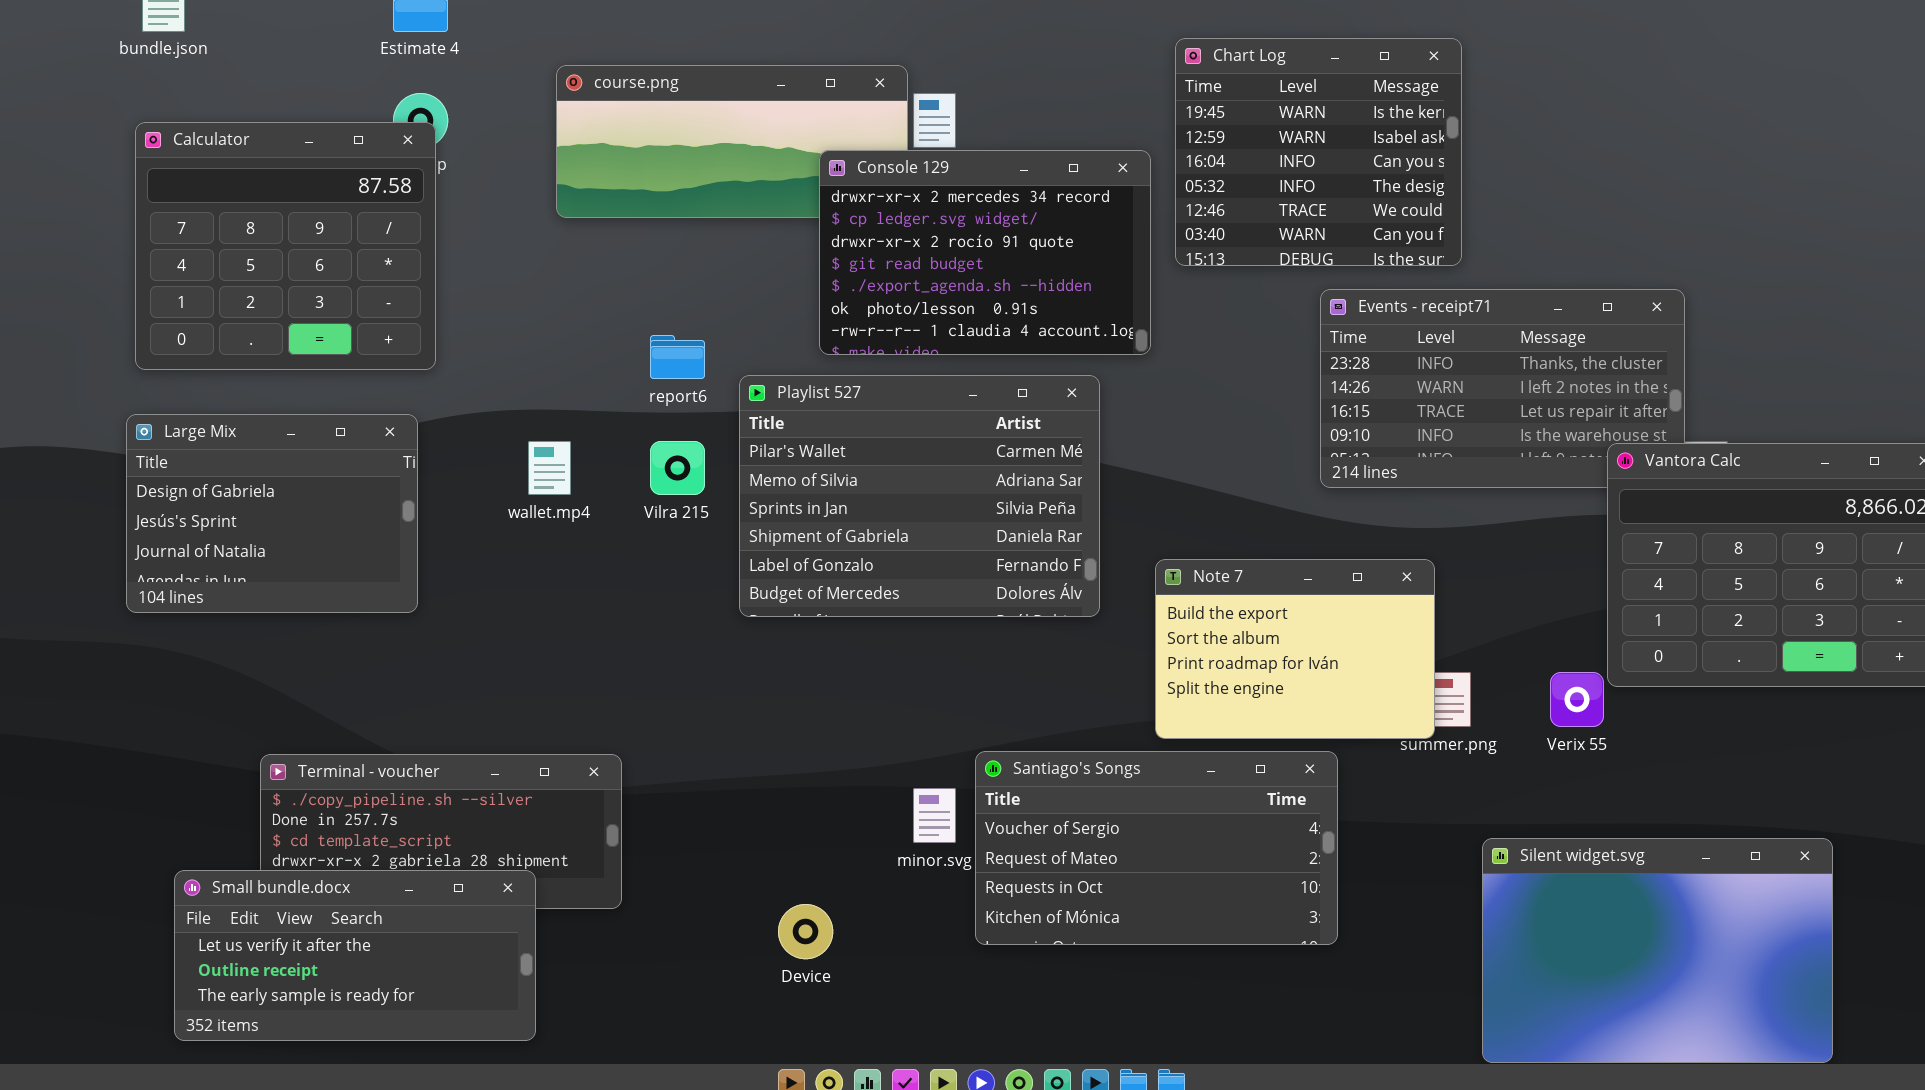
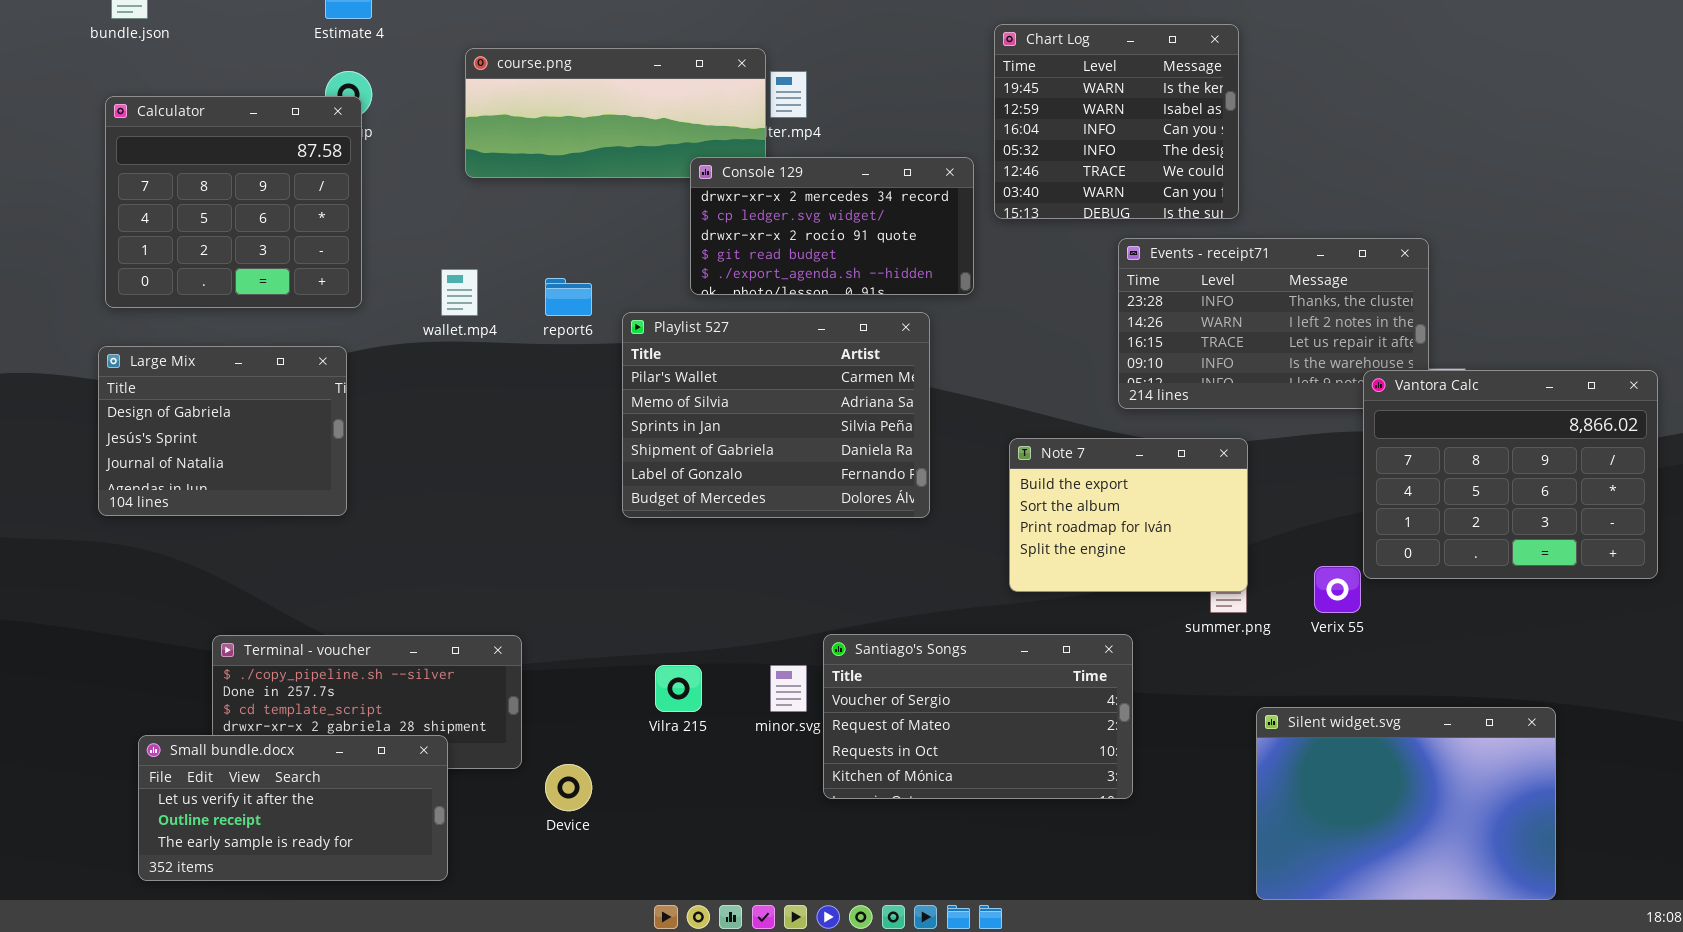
Console 129: [819,150,1151,355] -> [690,157,974,295], resized
wallet.mp4: [528,441,571,495] -> [441,269,478,316], moved
Vilra 215: [650,441,705,495] -> [655,665,702,712], moved
Note 7: [1155,559,1435,739] -> [1009,438,1248,592], moved
Device: [778,904,833,959] -> [545,764,592,811], moved

